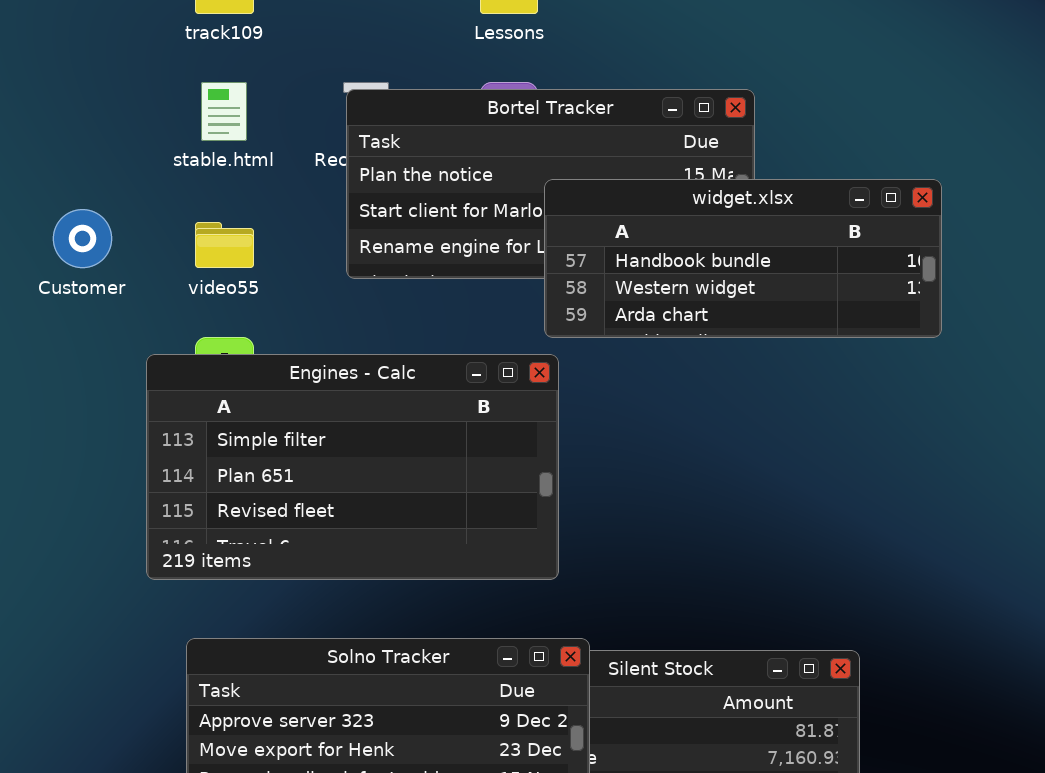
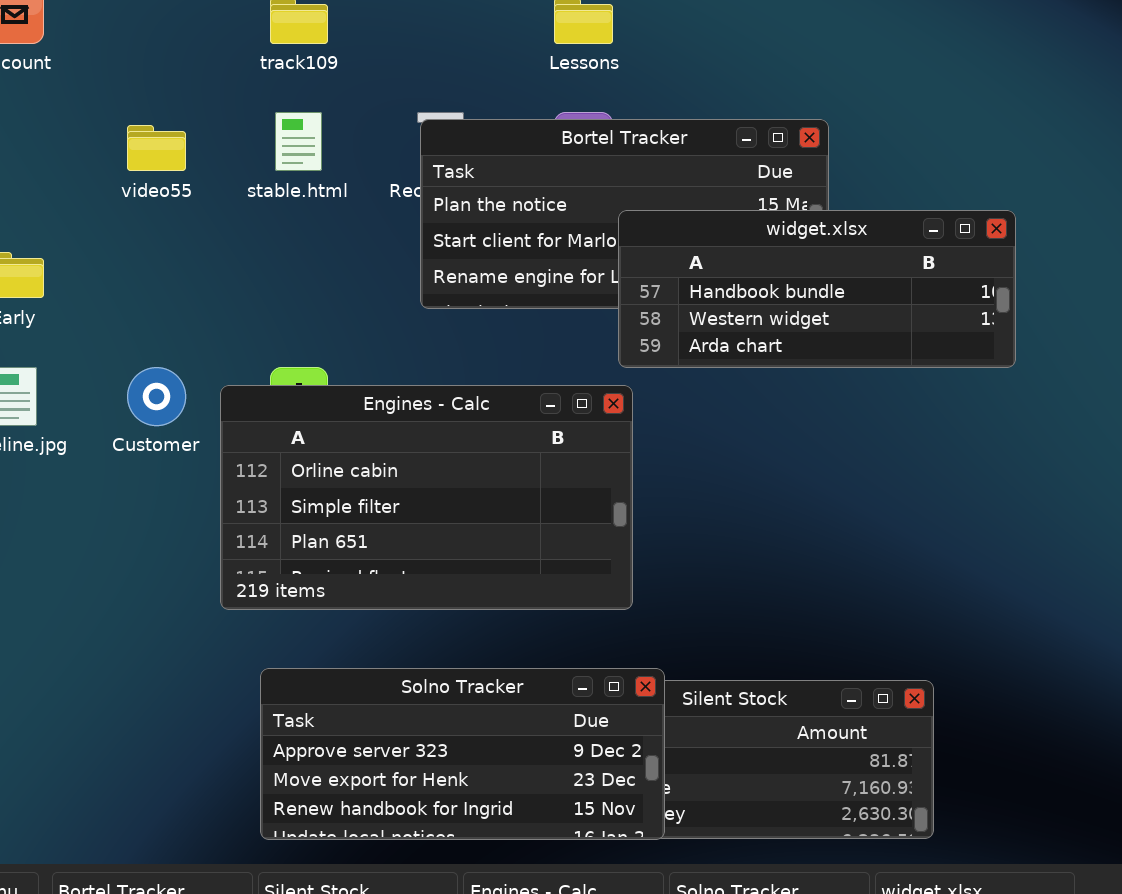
Customer: [53,209,112,268] -> [127,367,186,426], moved
video55: [195,222,254,268] -> [127,125,186,171], moved
Engines - Calc: [146,354,559,580] -> [220,385,633,610], scrolled up 1 row

